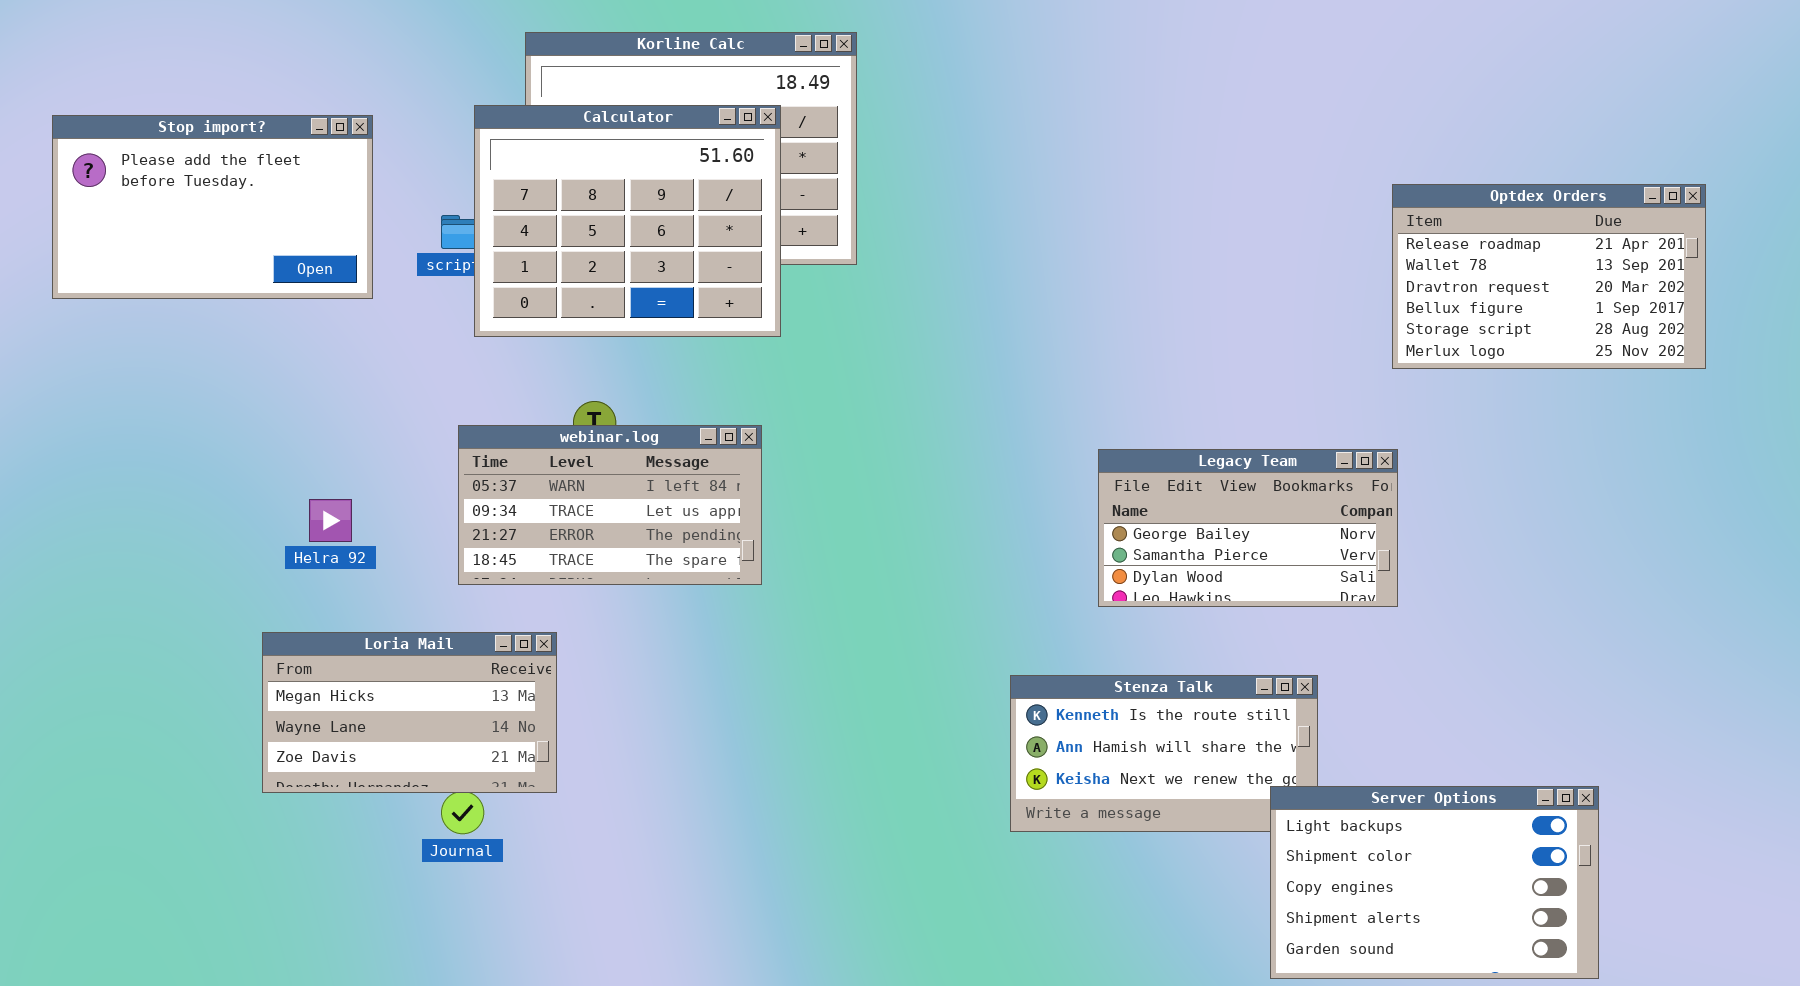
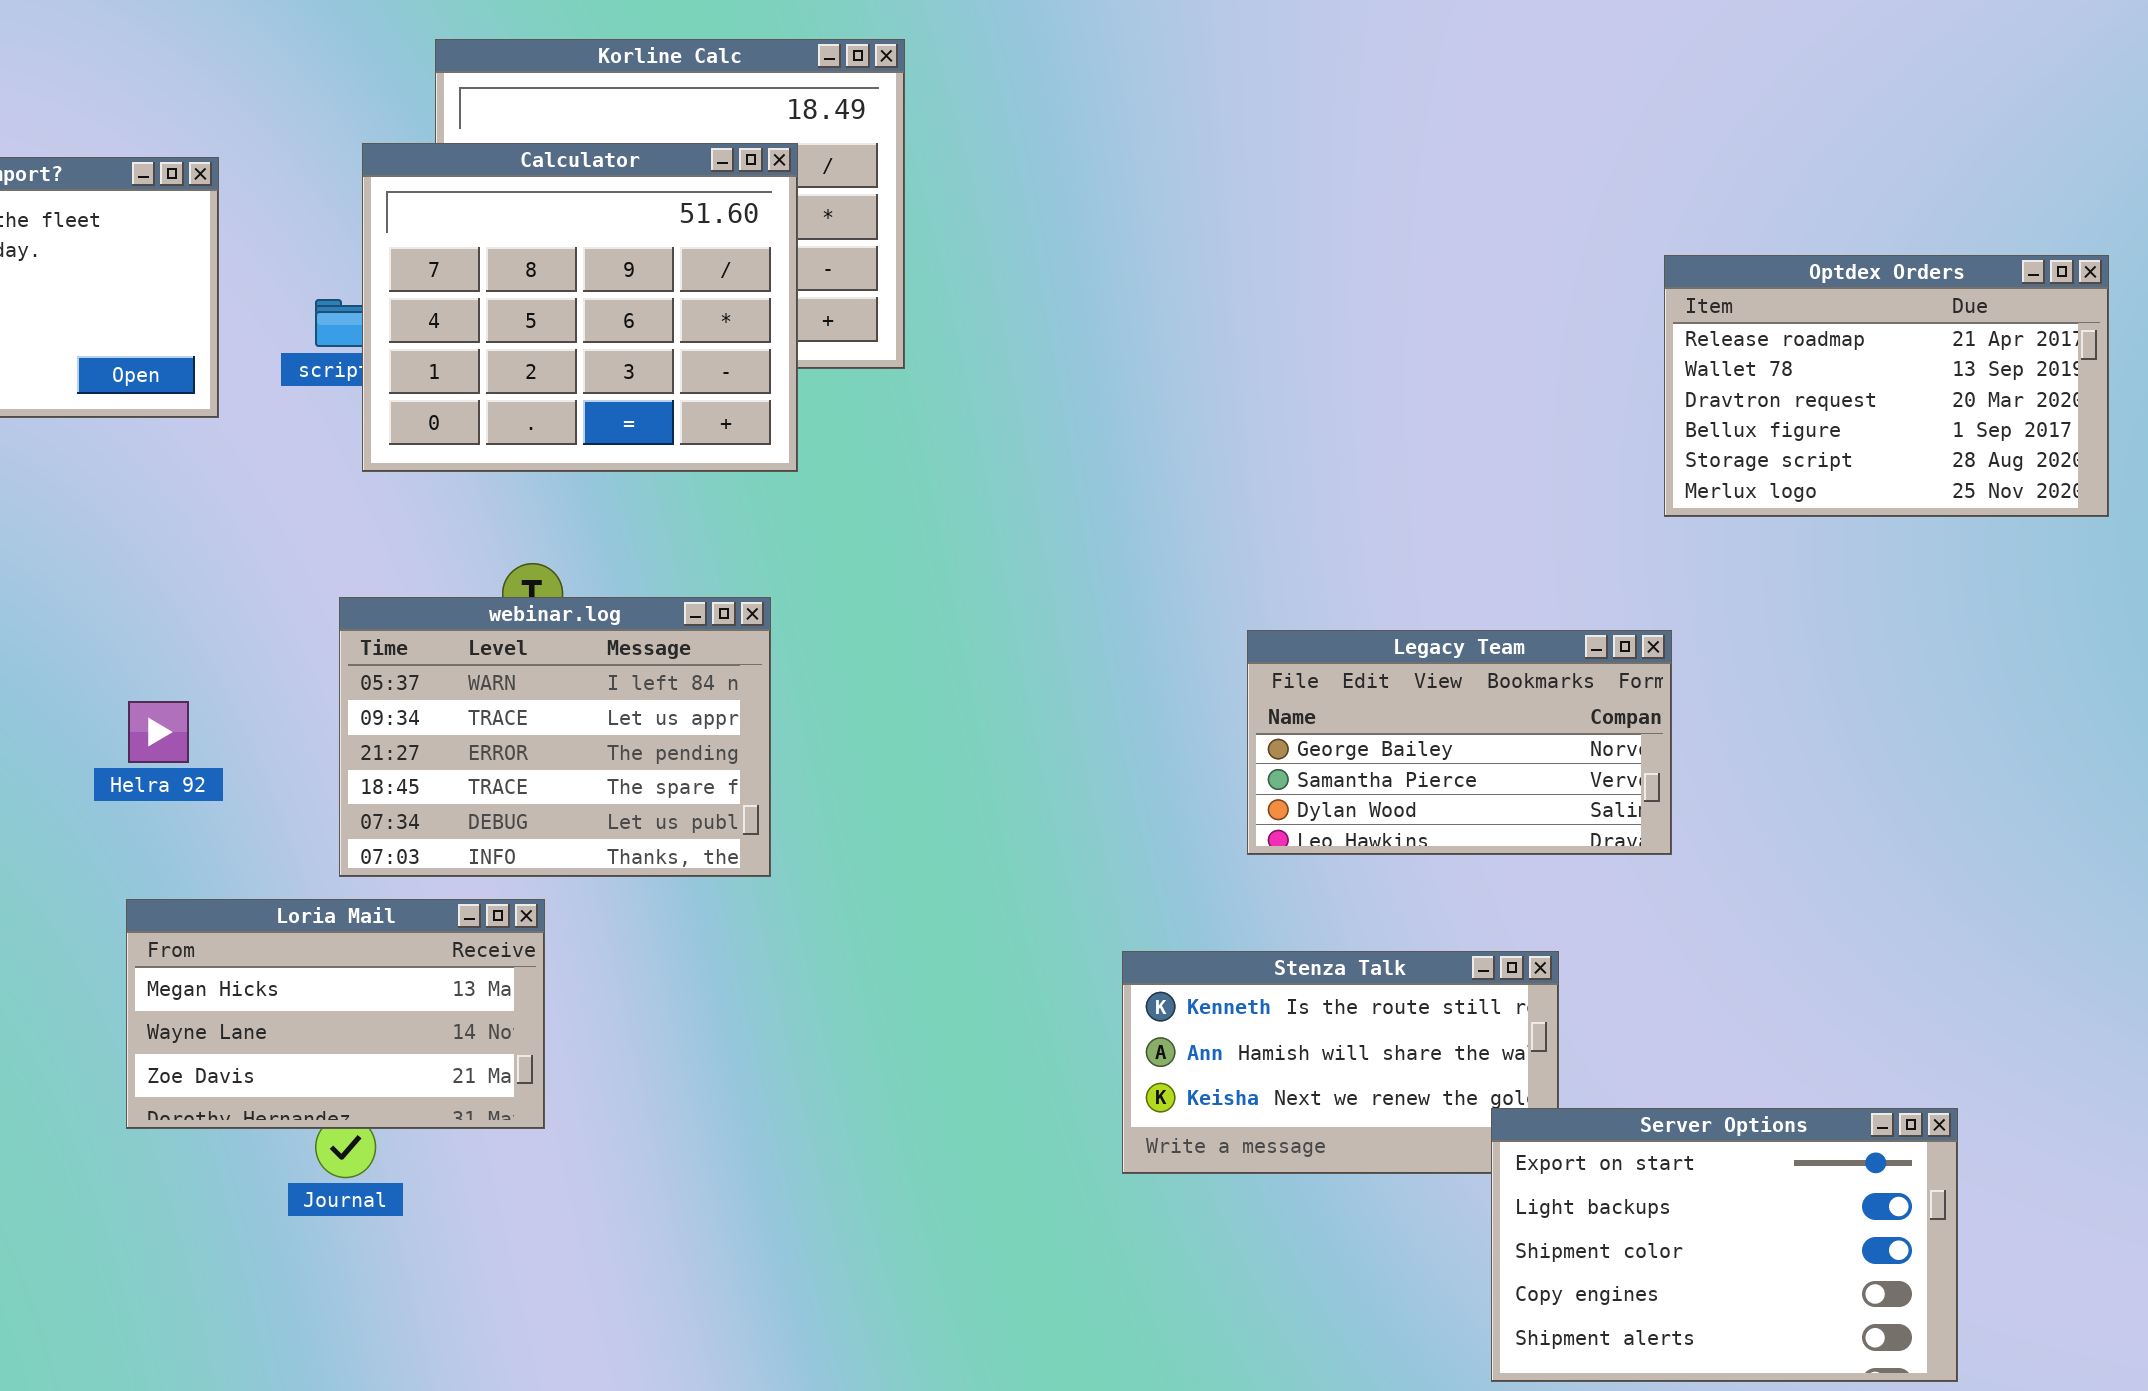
webinar.log: [458,425,762,585] -> [339,597,771,877], resized
Loria Mail: [262,632,557,793] -> [126,899,545,1129], moved
Server Options: [1270,786,1599,979] -> [1491,1108,1958,1382], scrolled up 1 row

